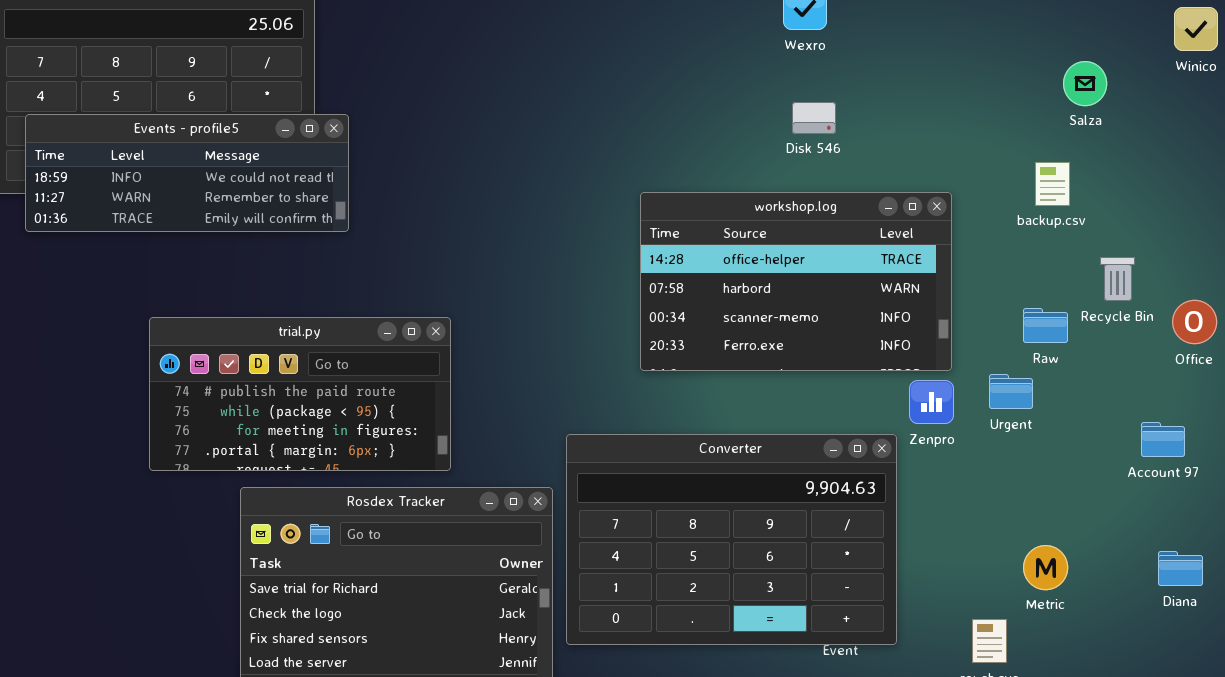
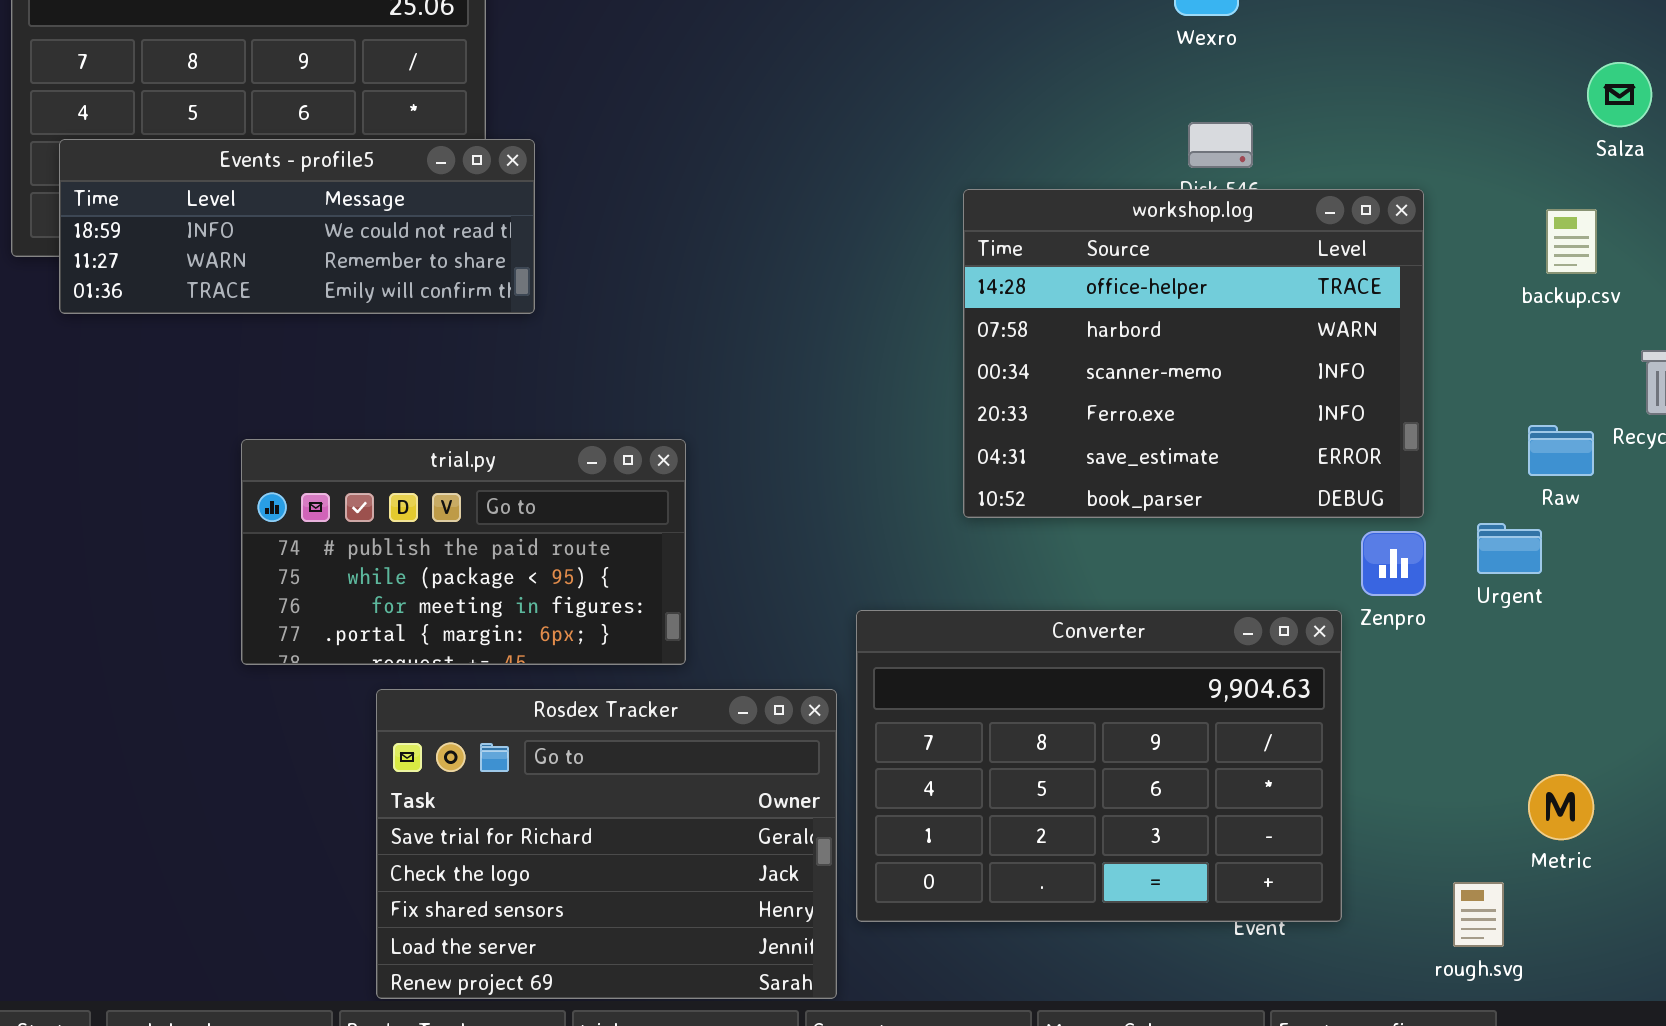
workshop.log: [640,192,952,371] -> [963,189,1424,518], resized

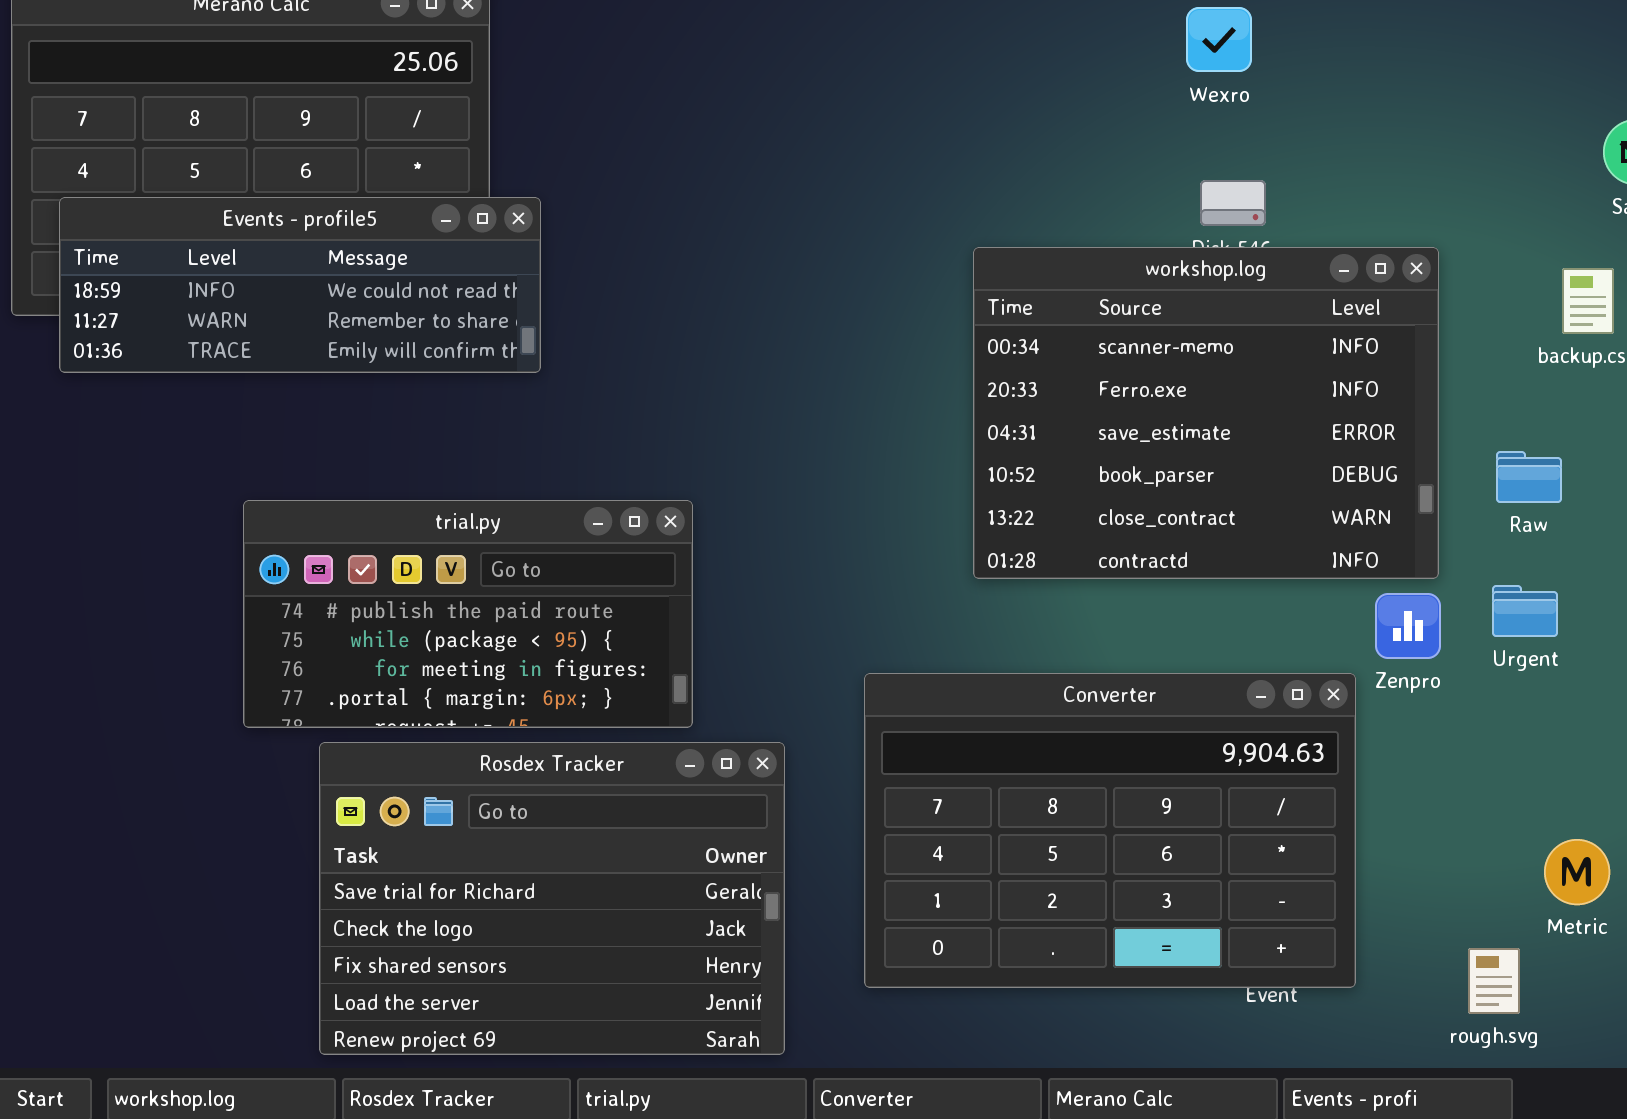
workshop.log: [963,189,1424,518] -> [973,247,1439,579], scrolled down 2 rows
Raw: [1528,425,1594,476] -> [1496,451,1562,503], moved
Rosdex Tracker: [376,689,837,999] -> [319,742,785,1055], moved

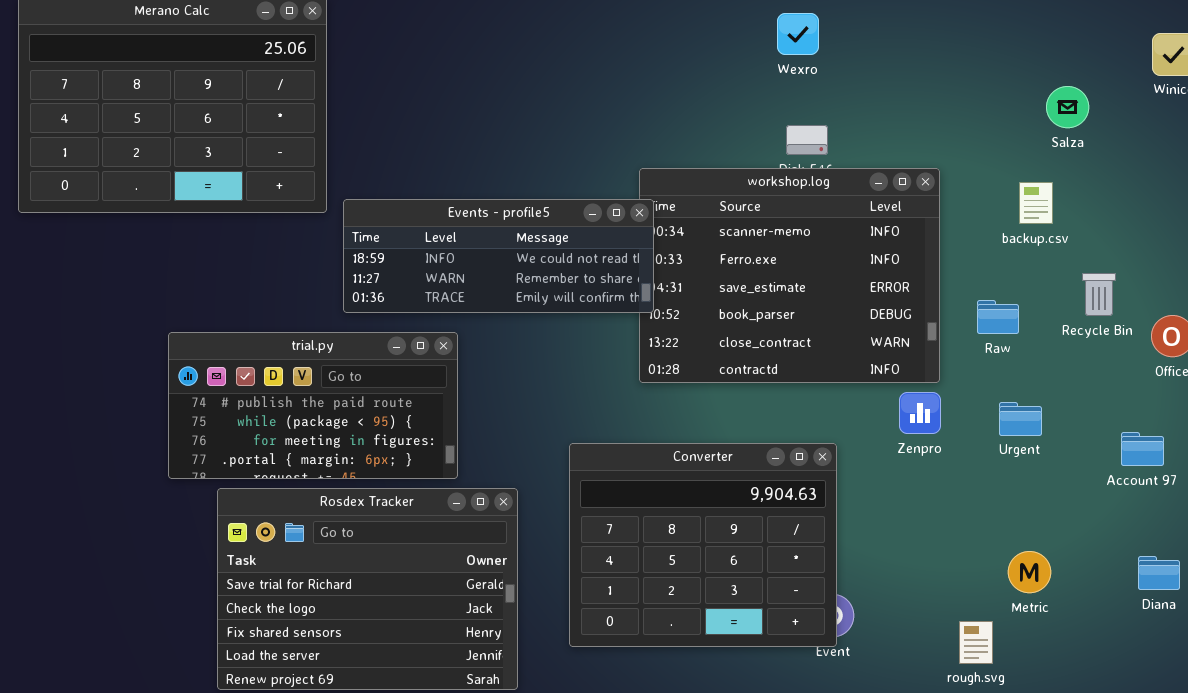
Events - profile5: [59,197,541,373] -> [343,199,654,313], moved
Urgent: [1492,585,1558,637] -> [999,402,1042,436], moved
Converter: [864,673,1356,988] -> [569,443,837,647], resized

